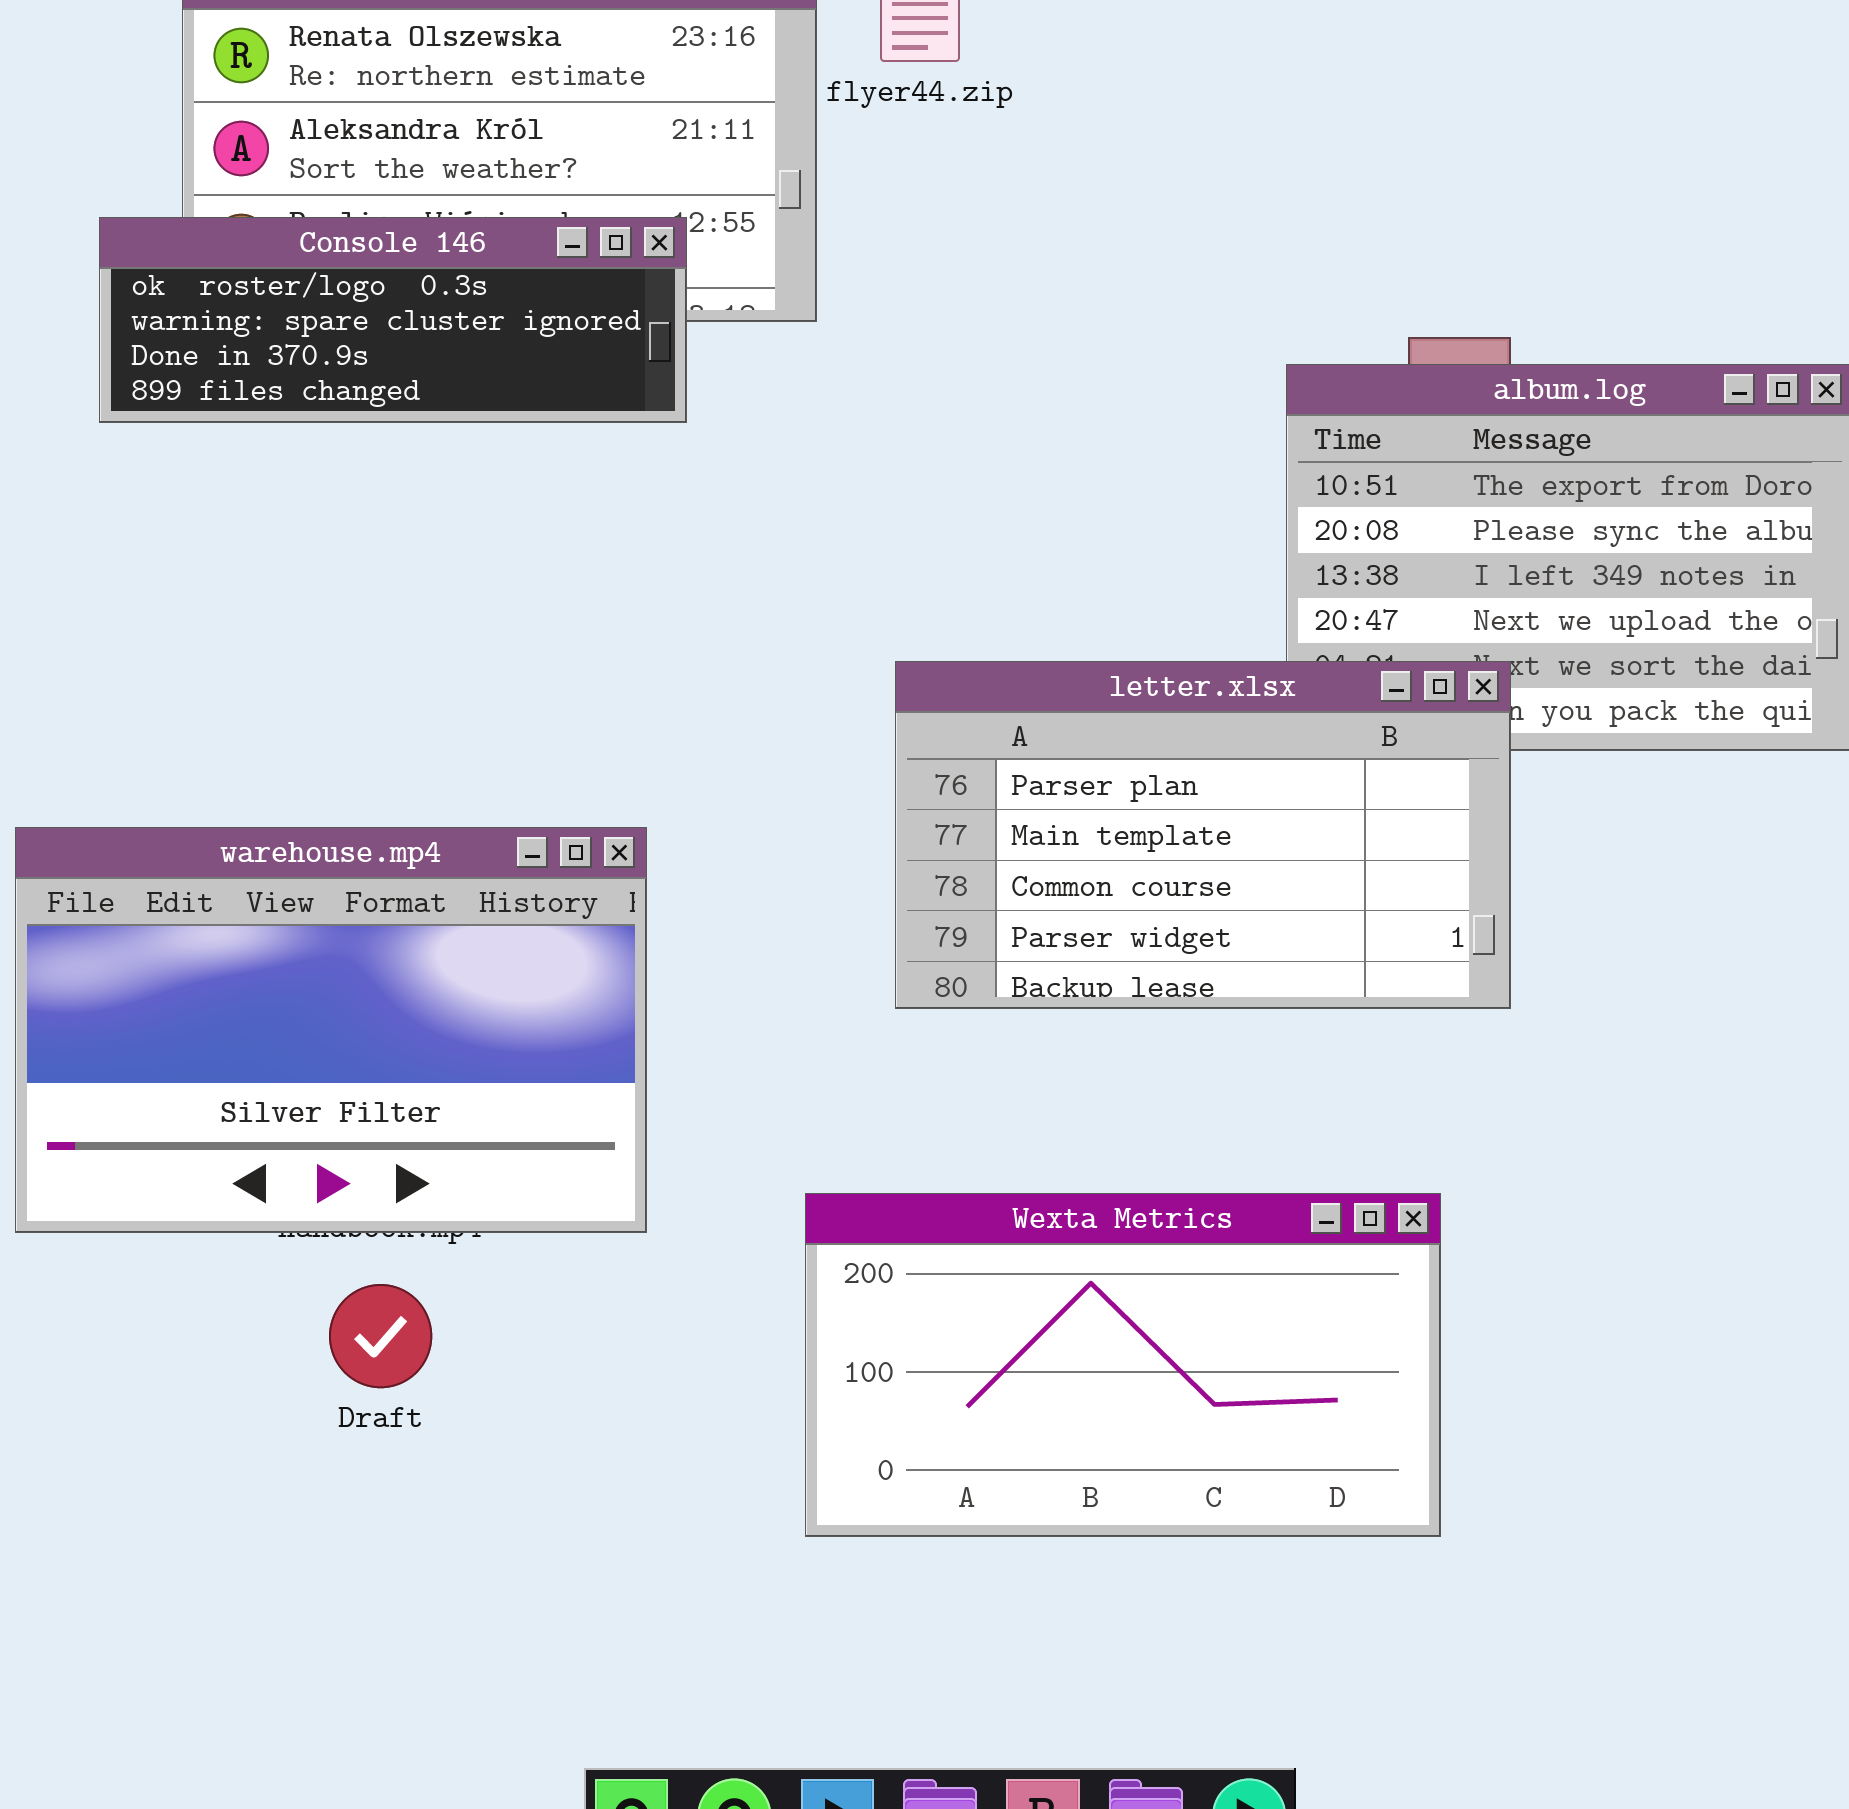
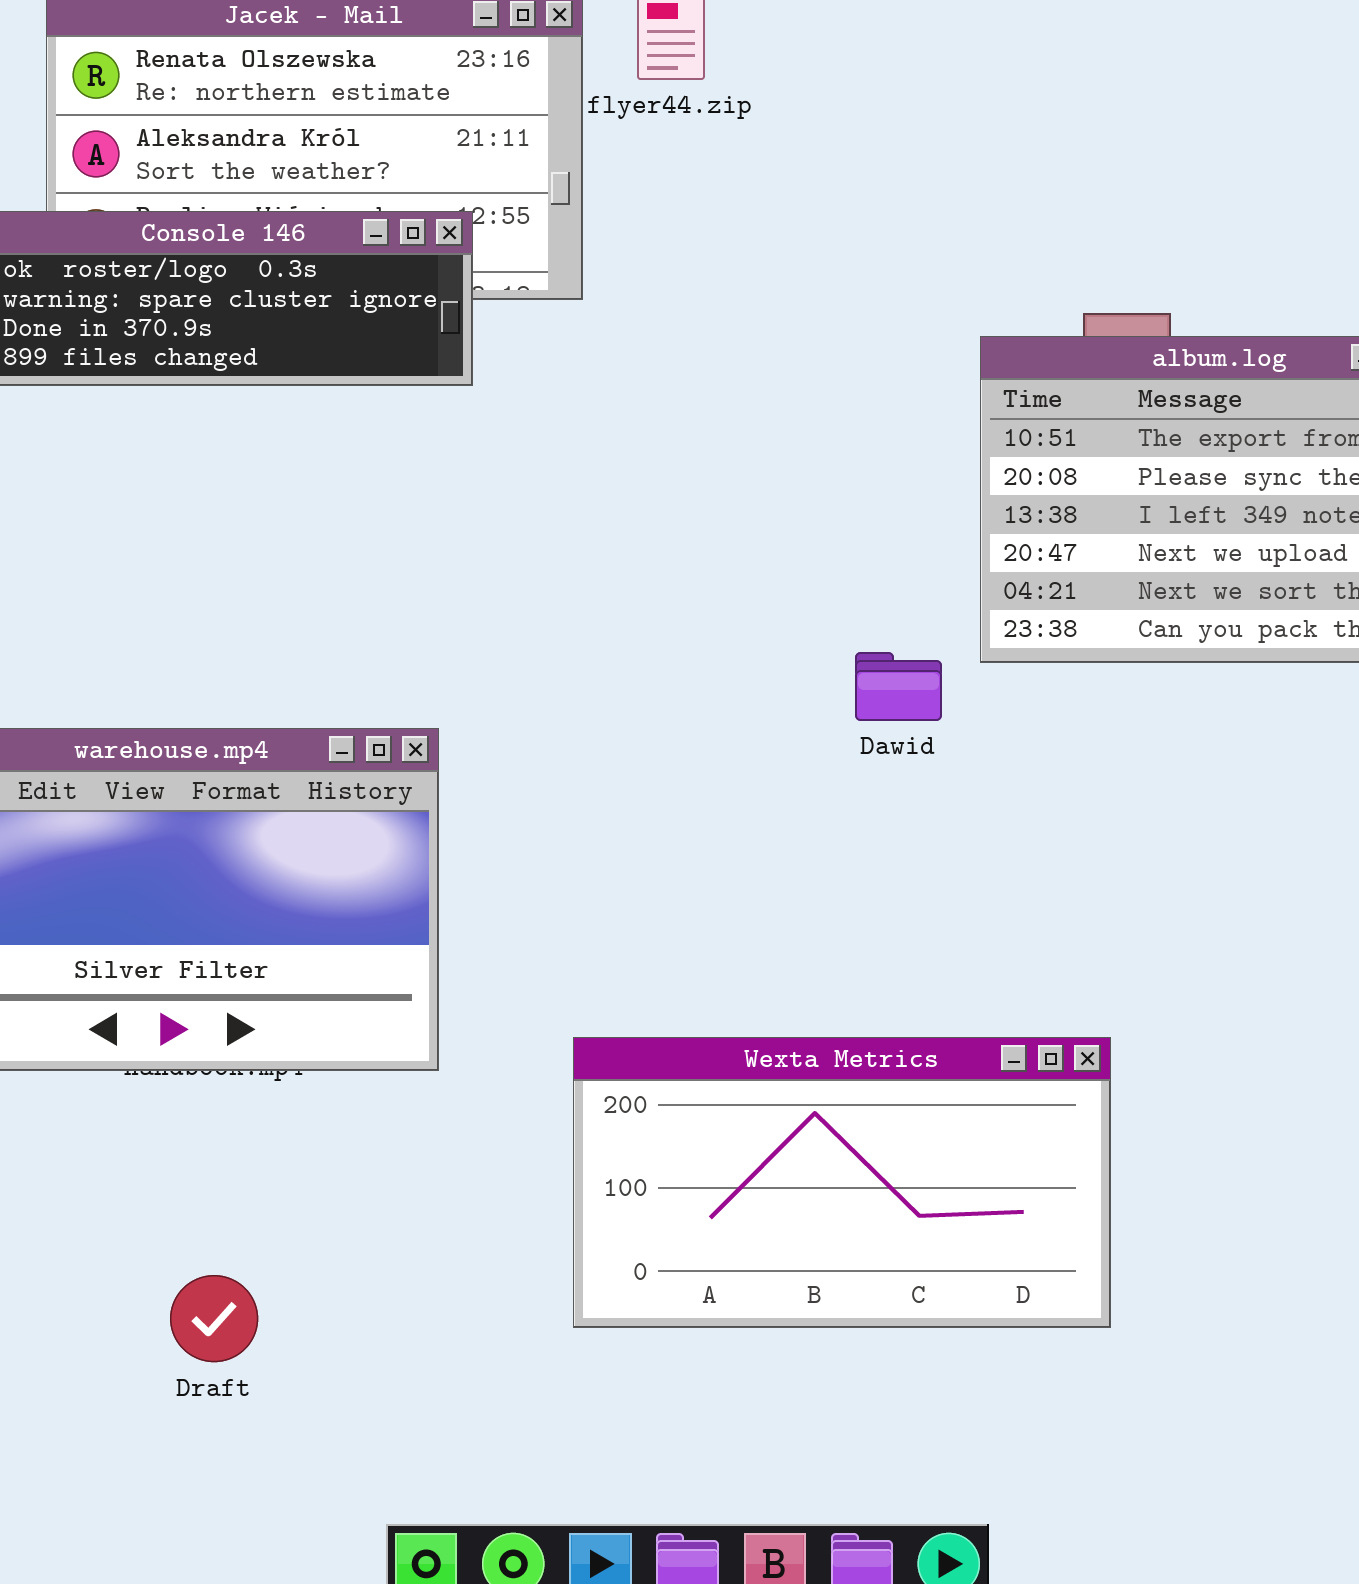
letter.xlsx: [895,661,1511,1009] -> none, closed
Draft: [329,1284,432,1388] -> [170,1275,258,1362], moved

